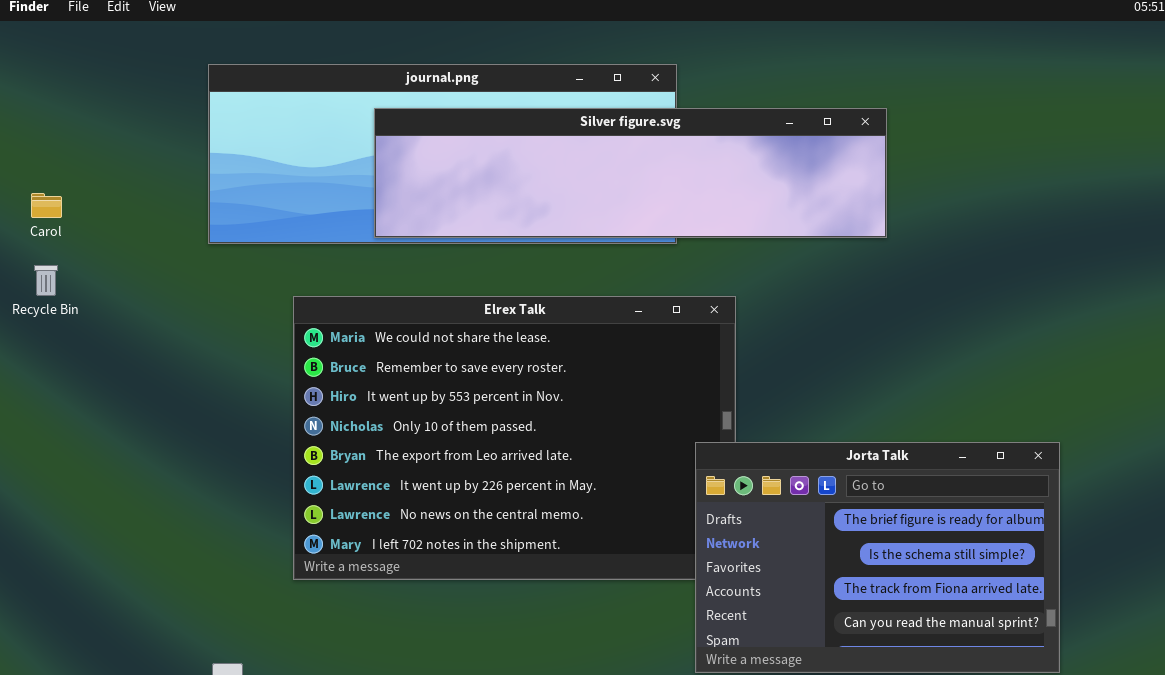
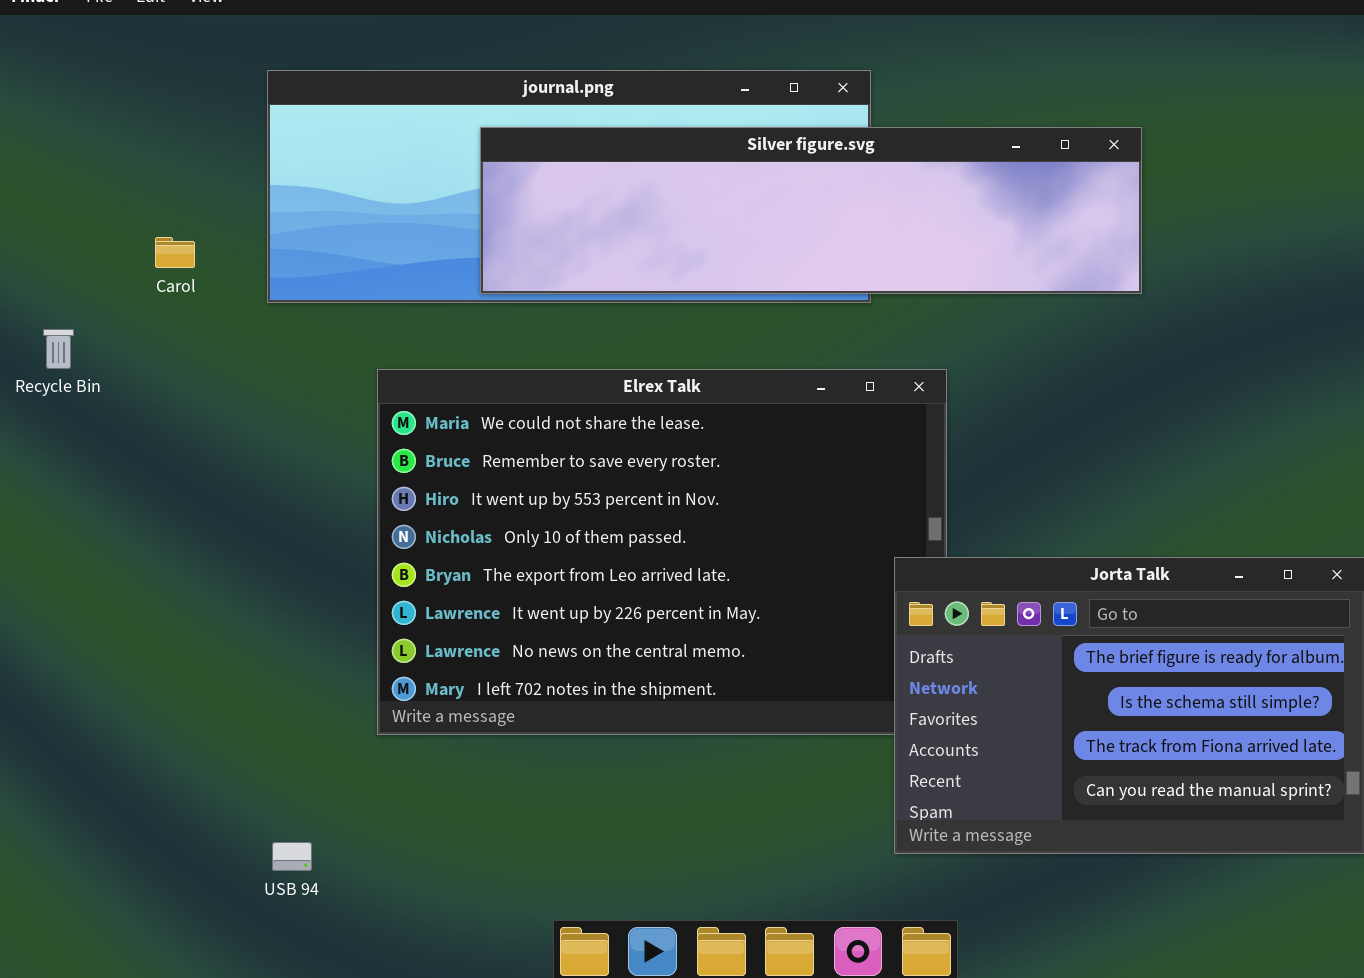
Carol: [31,193,62,218] -> [155,237,195,268], moved

